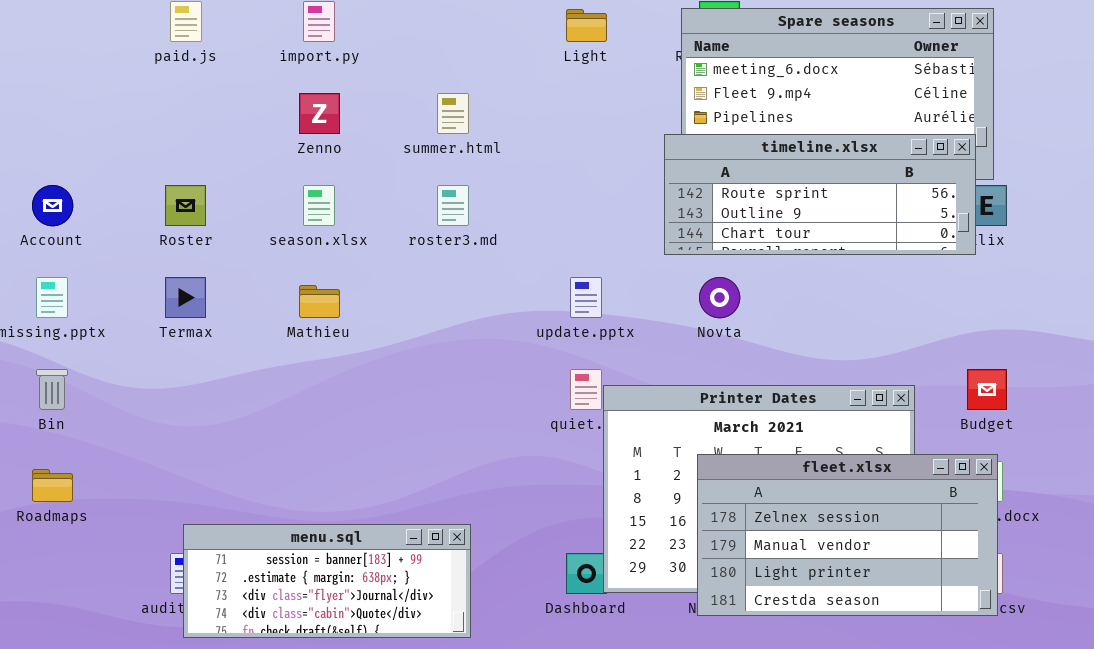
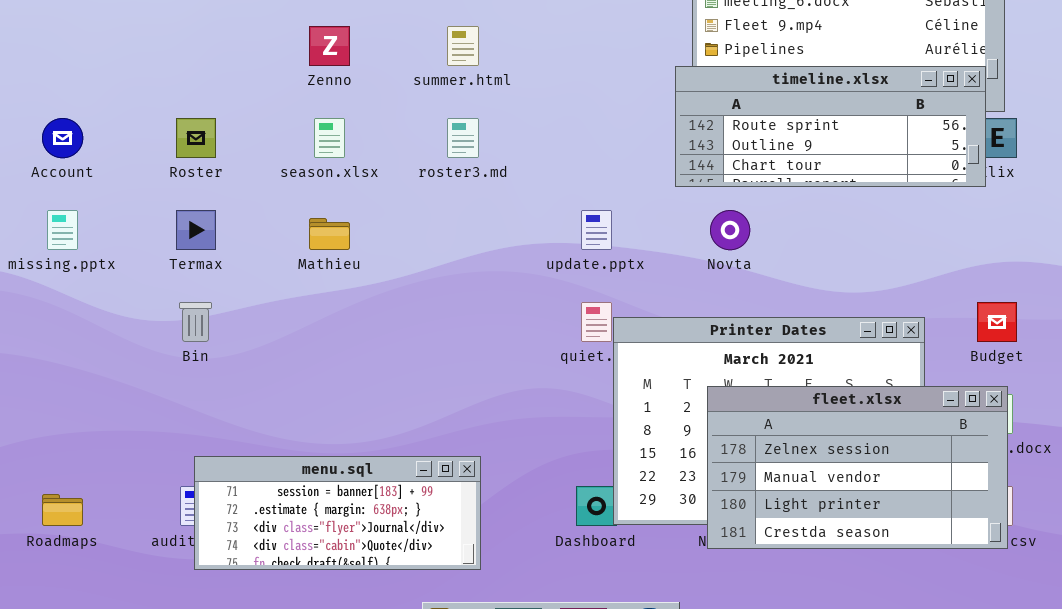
Bin: [36,369,68,410] -> [179,302,212,342], moved
Roadmaps: [32,469,73,502] -> [42,494,83,526], moved

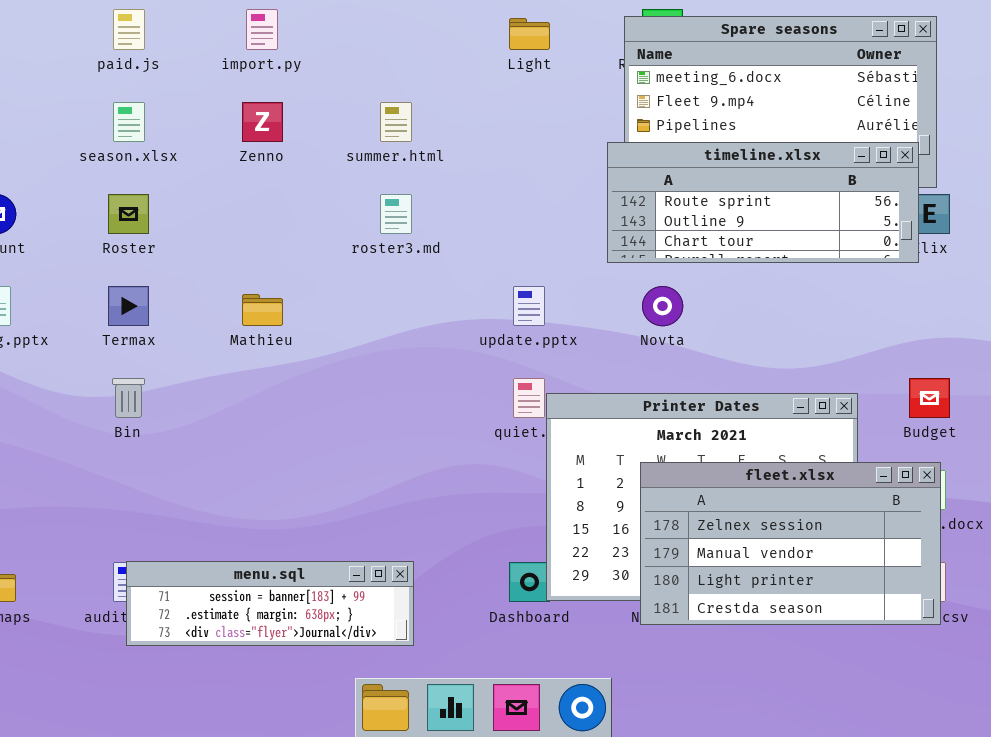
season.xlsx: [314,118,345,158] -> [113,102,145,142], moved
menu.sql: [194,456,481,570] -> [126,561,414,646], resized

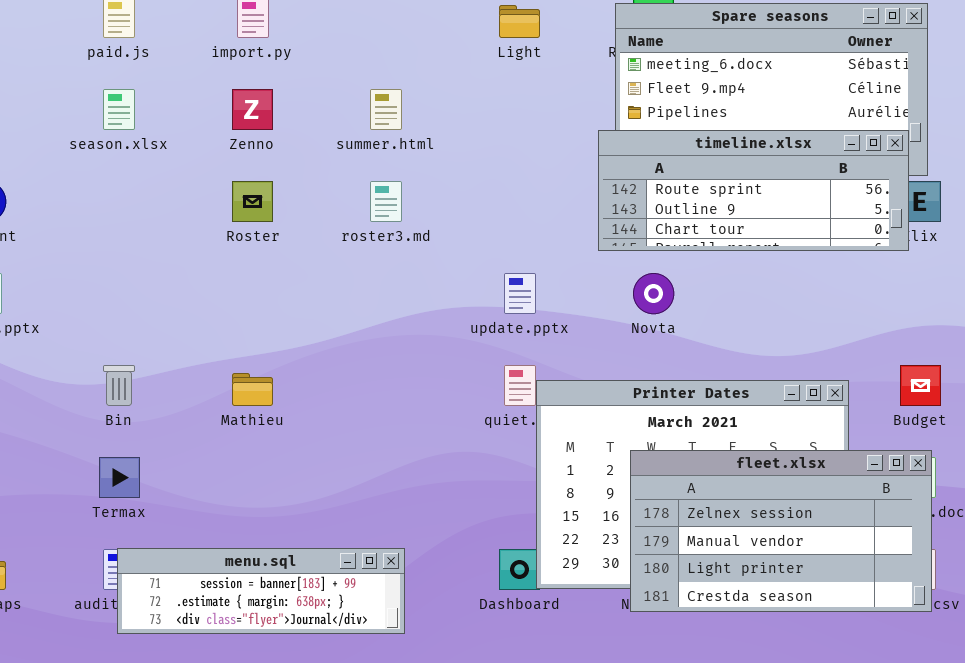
Roster: [108,194,149,234] -> [232,181,273,222], moved
Termax: [108,286,149,326] -> [99,457,140,498], moved
Mathieu: [242,294,283,326] -> [232,373,273,406], moved

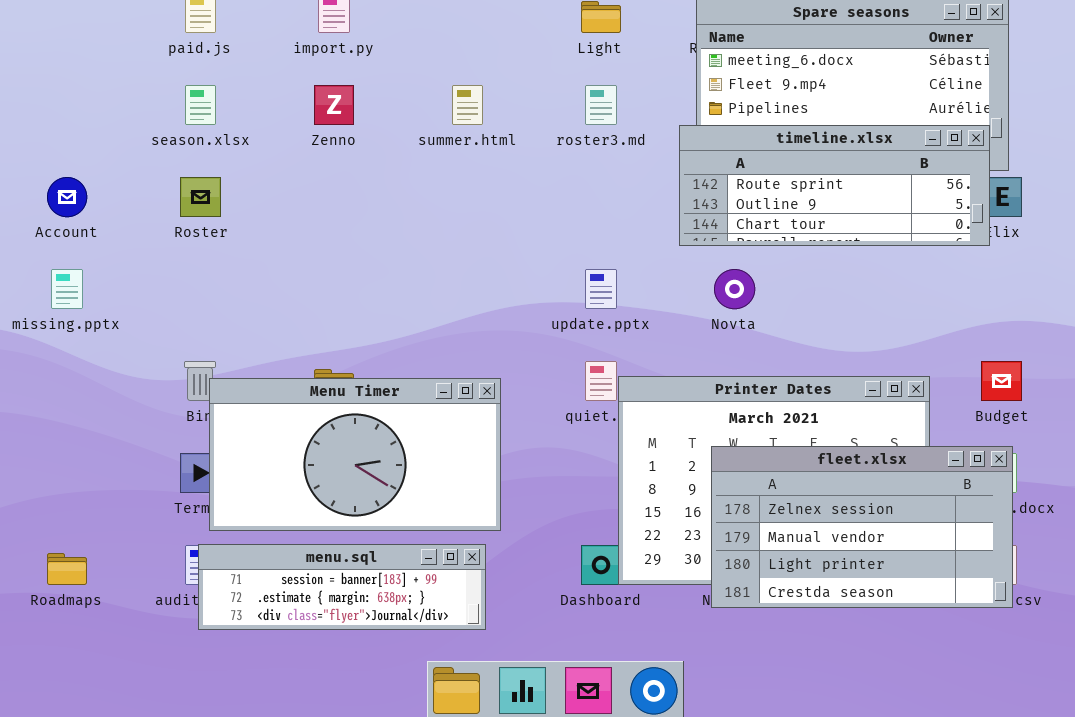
Roster: [232,181,273,222] -> [180,177,221,217], moved
roster3.md: [370,181,402,222] -> [585,85,617,125], moved
Menu Timer: none -> [209,378,501,531], opened

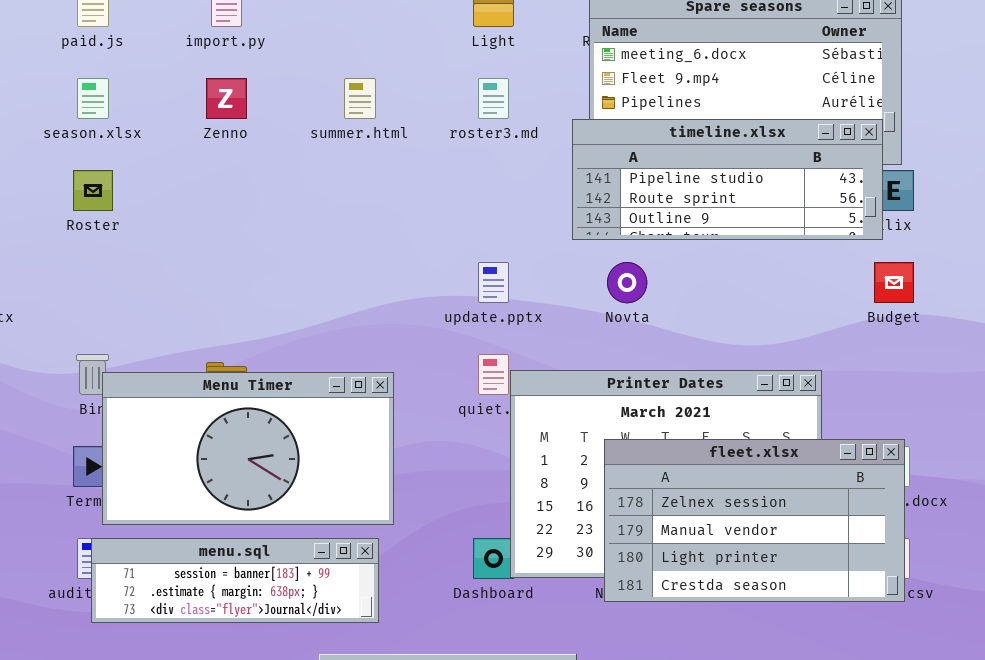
timeline.xlsx: [679,125,990,246] -> [572,119,883,240], scrolled up 1 row
Budget: [981,361,1022,401] -> [874,262,914,303], moved

